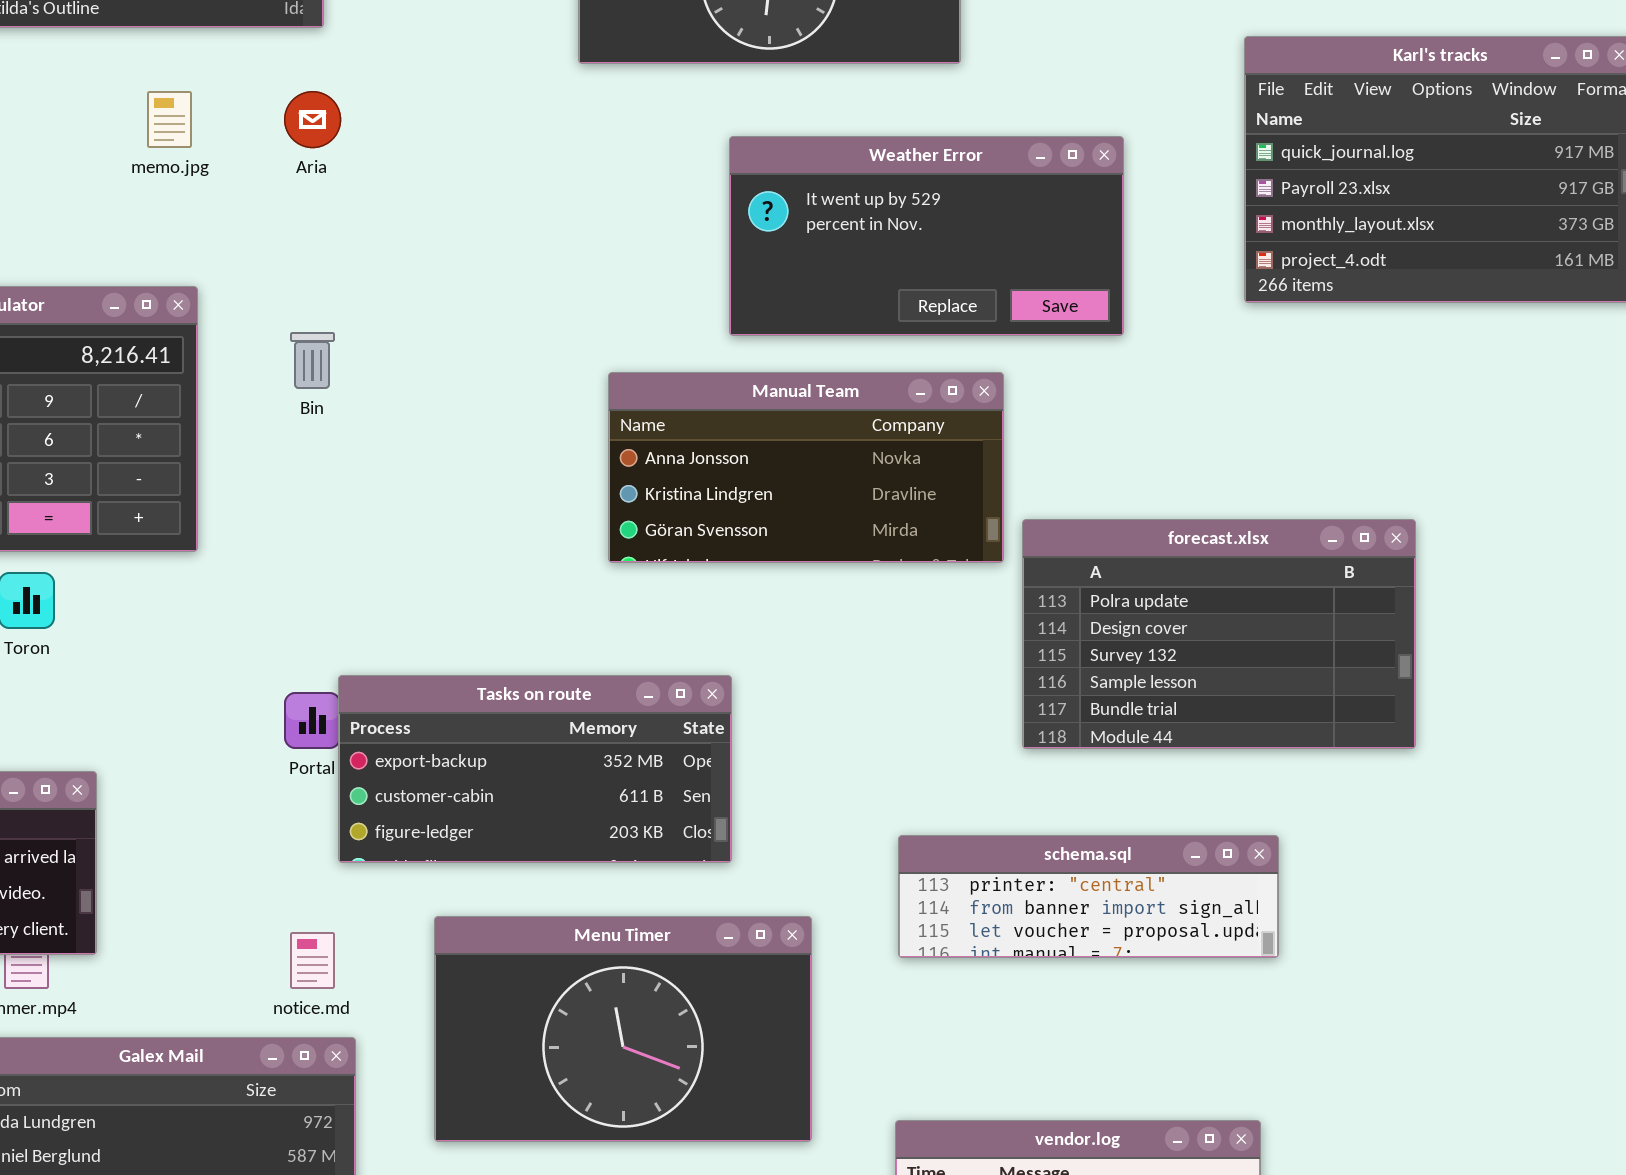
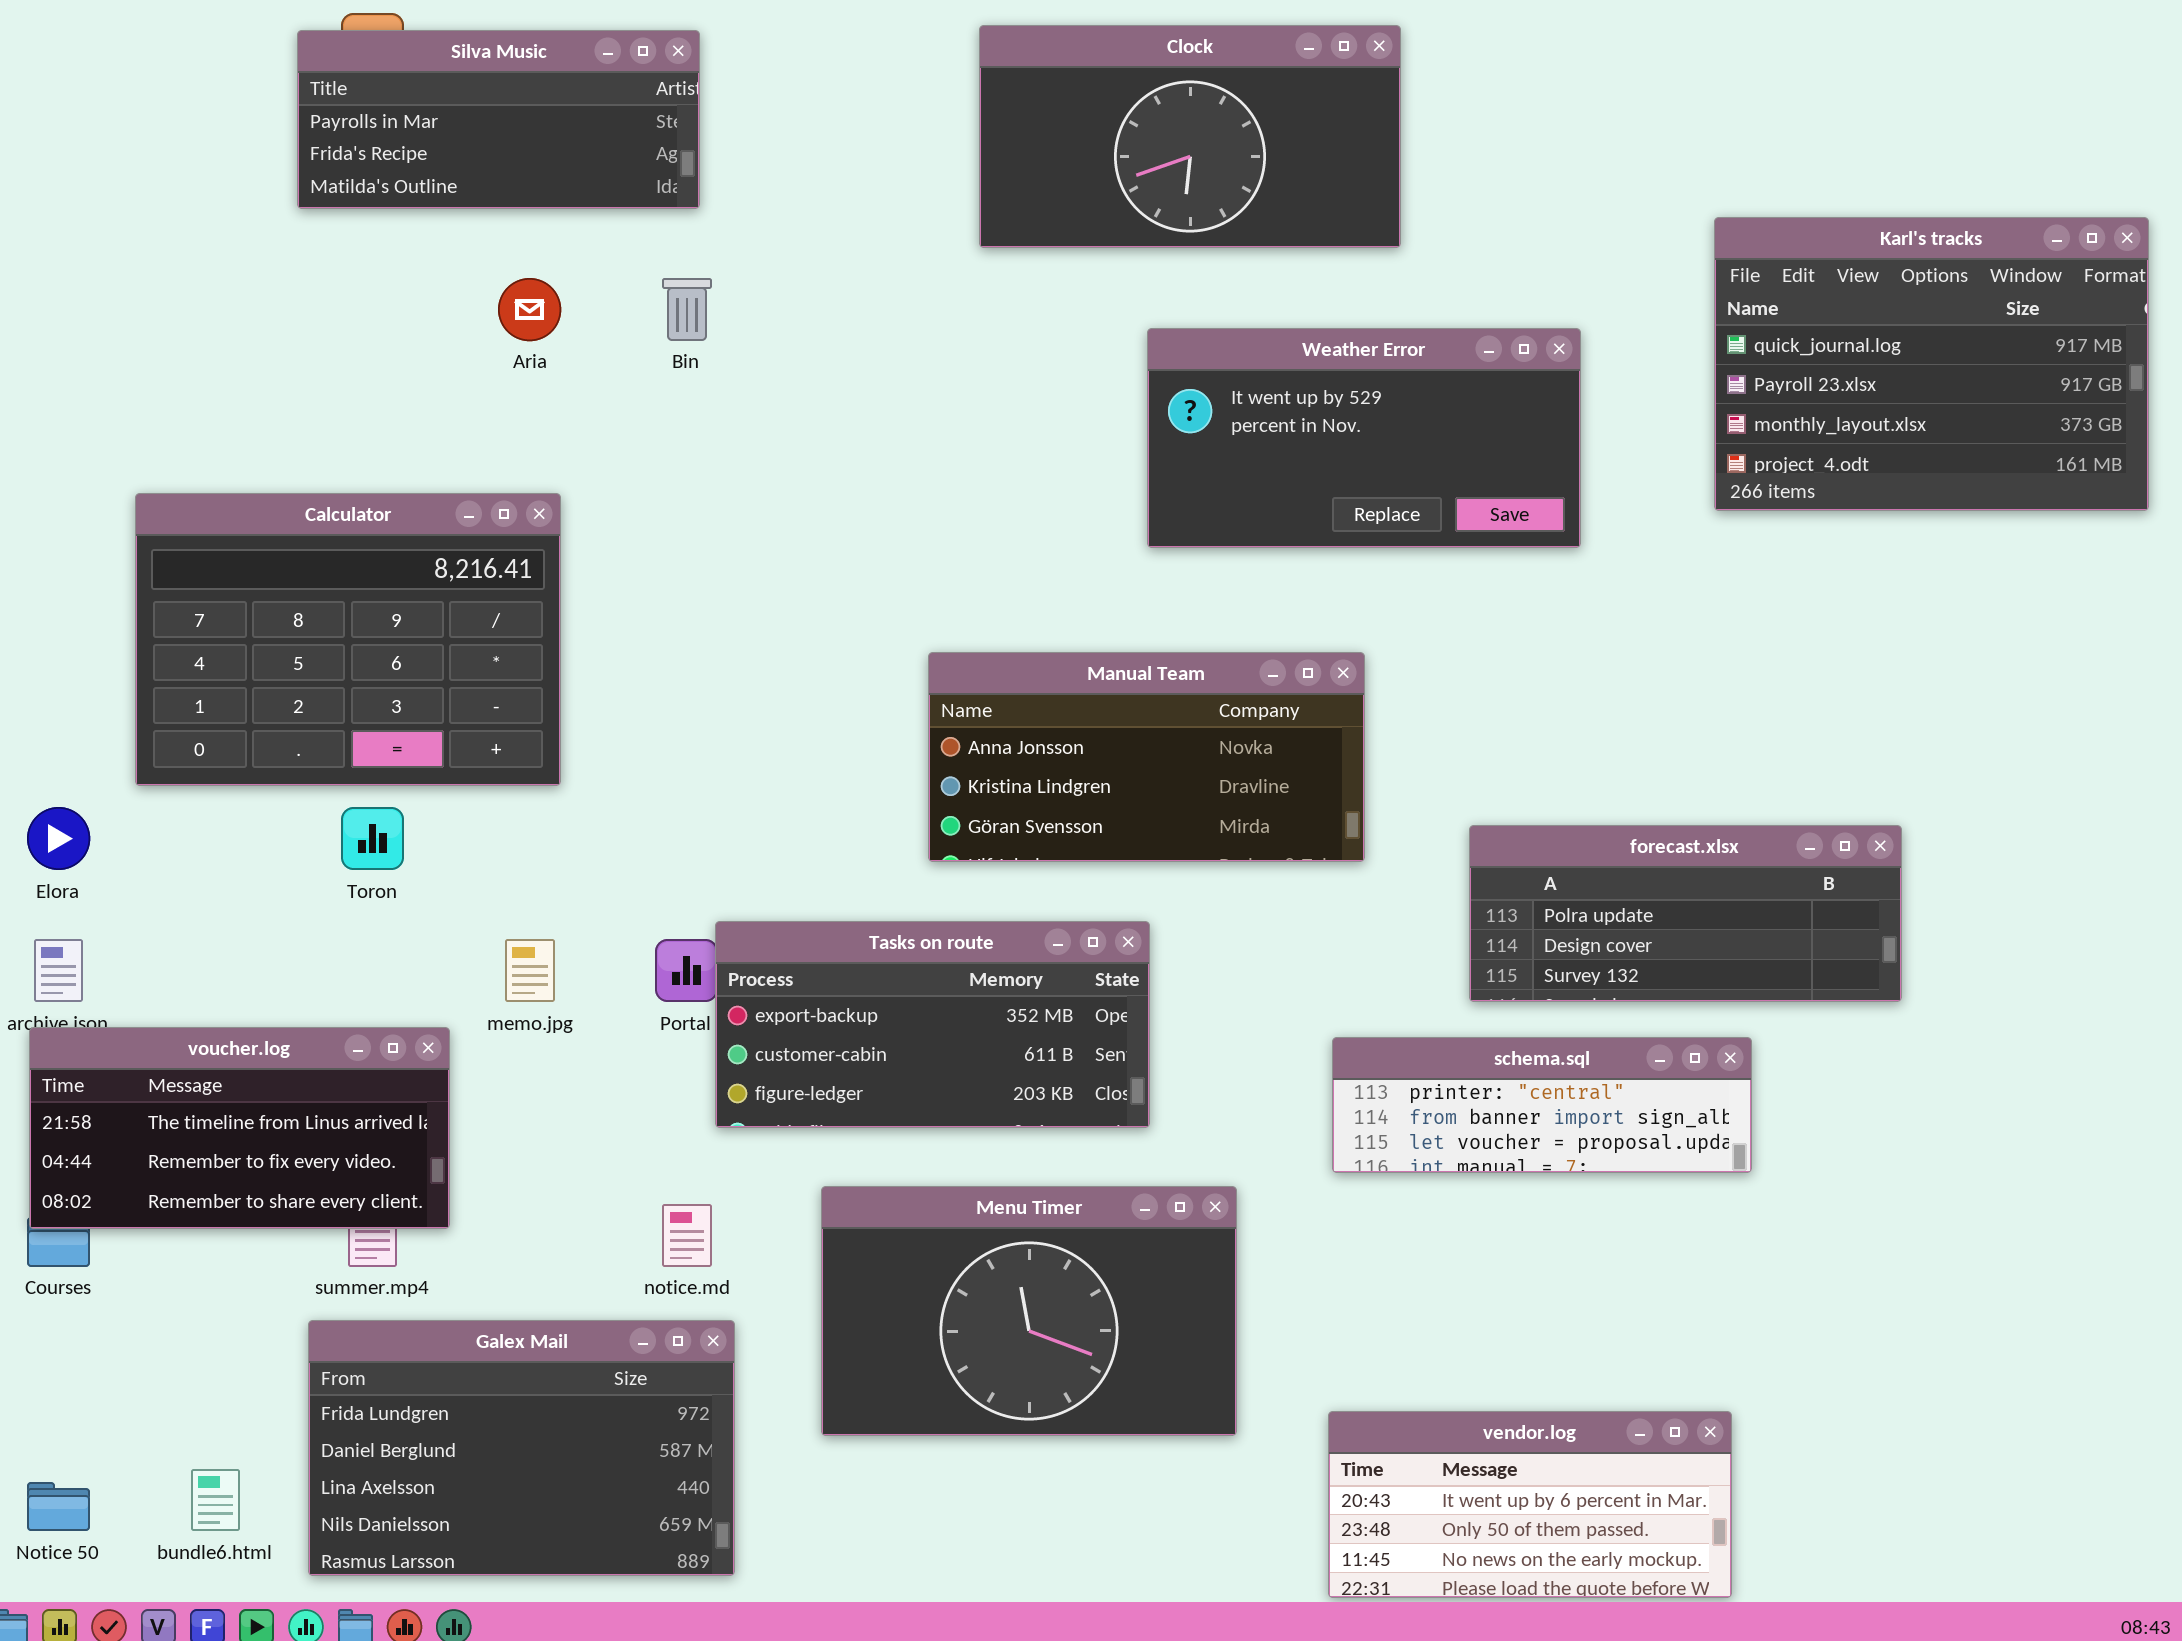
memo.jpg: [147,91,192,148] -> [505,939,555,1002], moved
Aria: [284,91,341,148] -> [498,278,561,341], moved
Bin: [290,332,335,389] -> [662,278,712,341], moved
Manual Team: [608,372,1004,563] -> [928,652,1365,862], moved
forecast.xlsx: [1022,519,1416,749] -> [1469,825,1902,1002], resized
schema.sql: [898,835,1279,958] -> [1332,1037,1752,1173], moved

